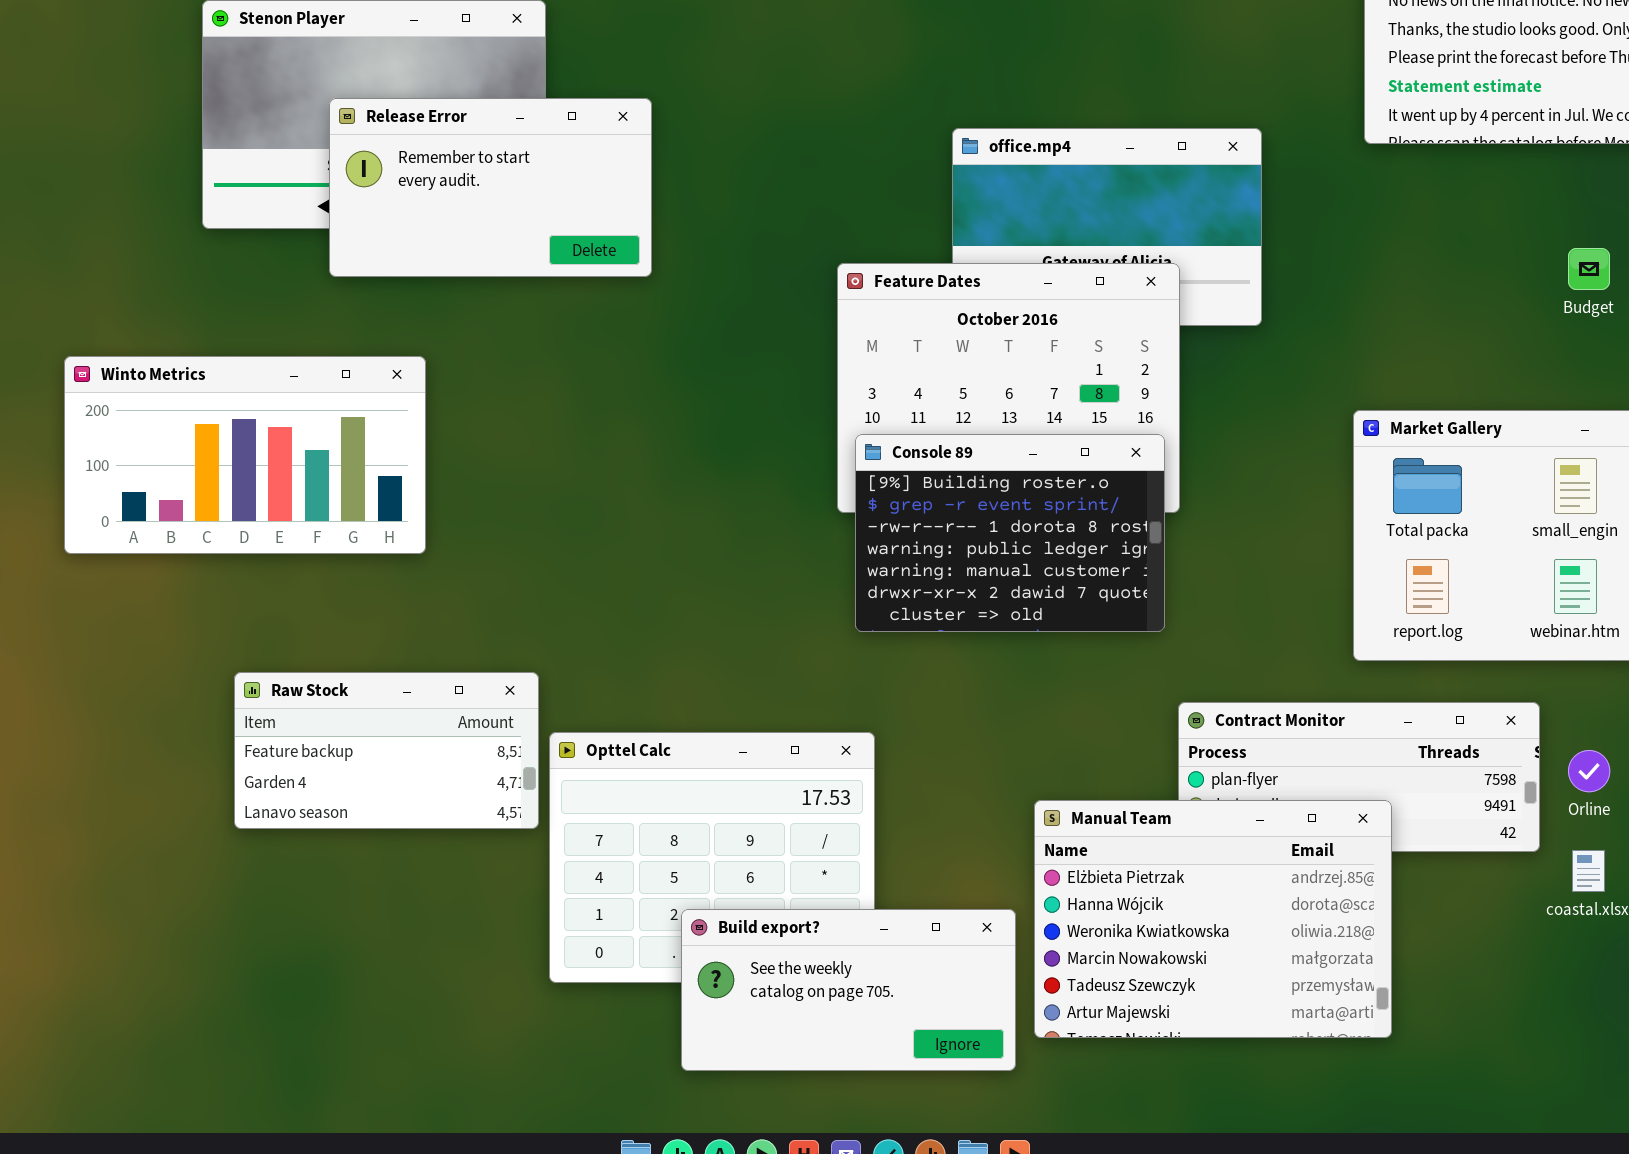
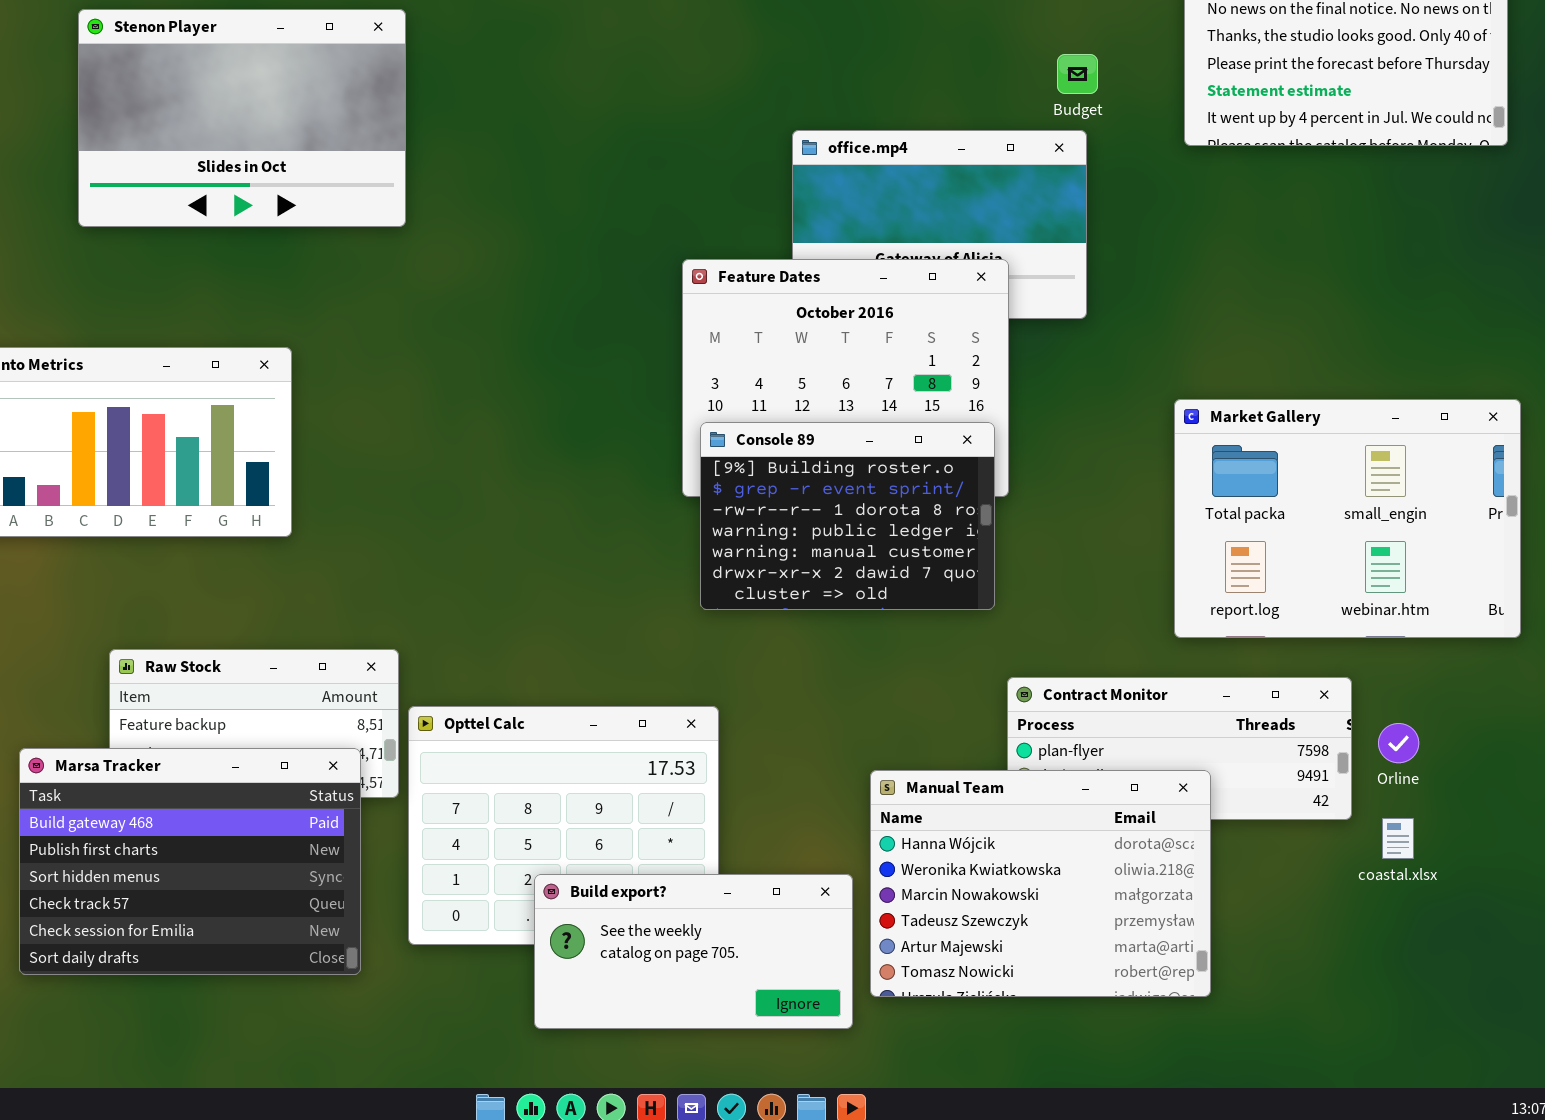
Release Error: [329,98,652,277] -> none, closed
Budget: [1568,248,1610,290] -> [1057,54,1098,94], moved
Marsa Tracker: none -> [19,748,361,975], opened
Manual Team: [1034,800,1392,1038] -> [870,770,1211,997], scrolled down 1 row

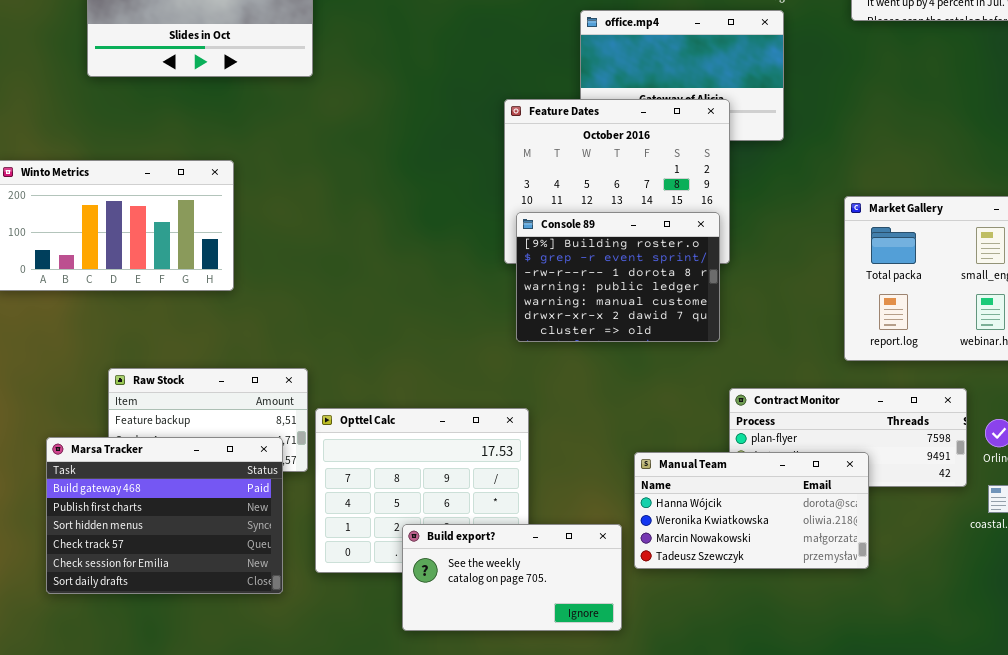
Manual Team: [870,770,1211,997] -> [634,452,869,569], resized

